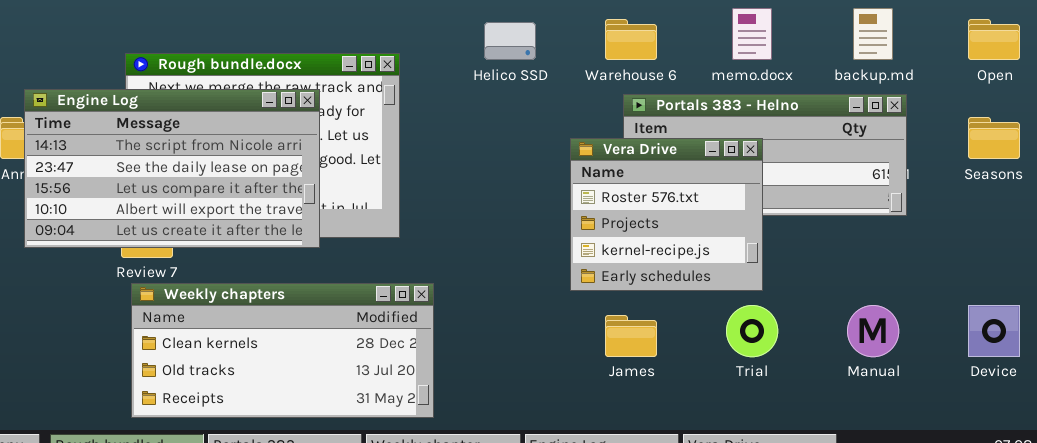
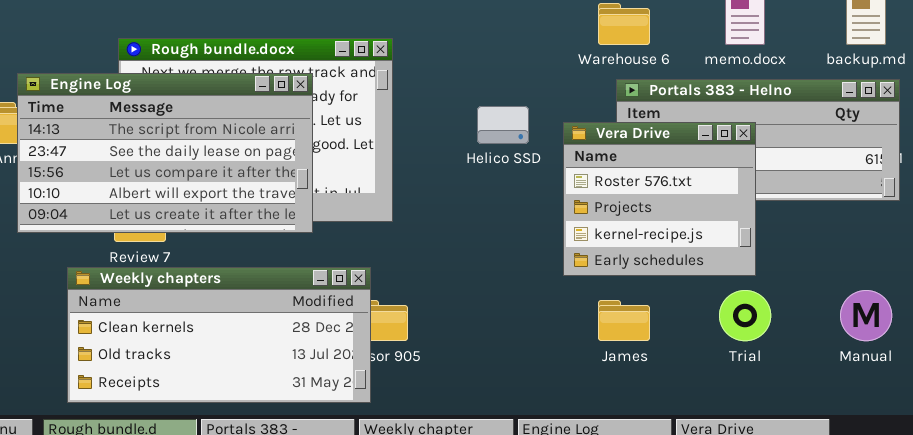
Helico SSD: [484,22,536,60] -> [477,106,529,144], moved
Weekly chapters: [131,283,434,418] -> [67,267,371,403], moved

